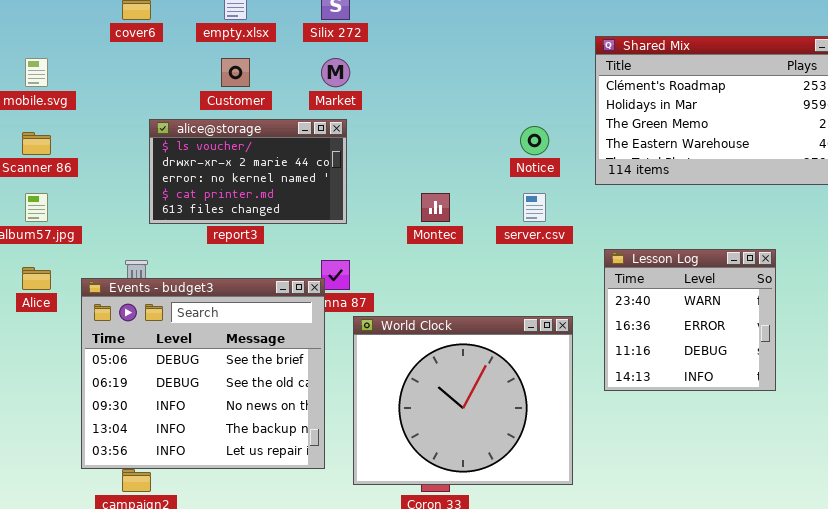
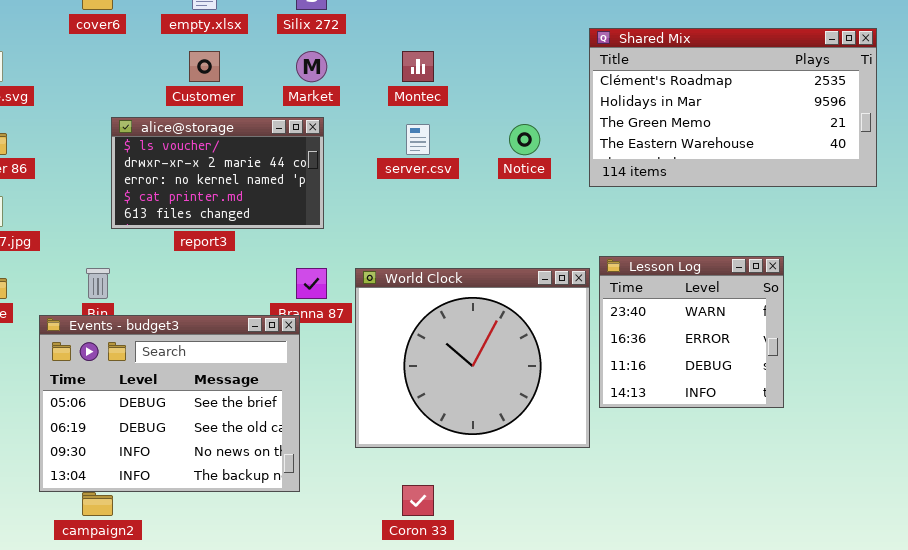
Montec: [421,193,450,222] -> [402,51,434,82], moved
server.csv: [523,193,546,222] -> [406,124,430,155], moved
Events - budget3: [81,278,325,469] -> [39,315,300,492], resized
World Clock: [353,316,573,485] -> [355,268,590,448], moved

